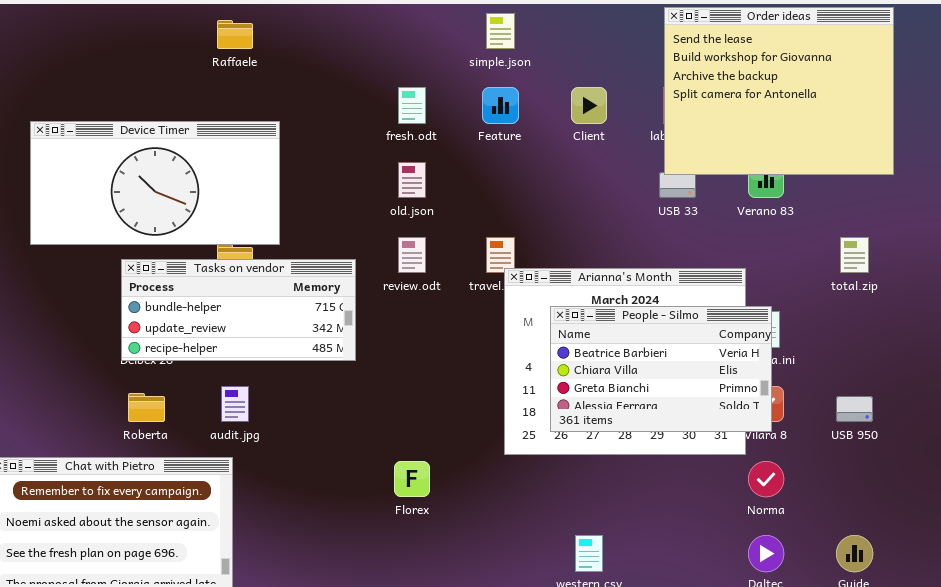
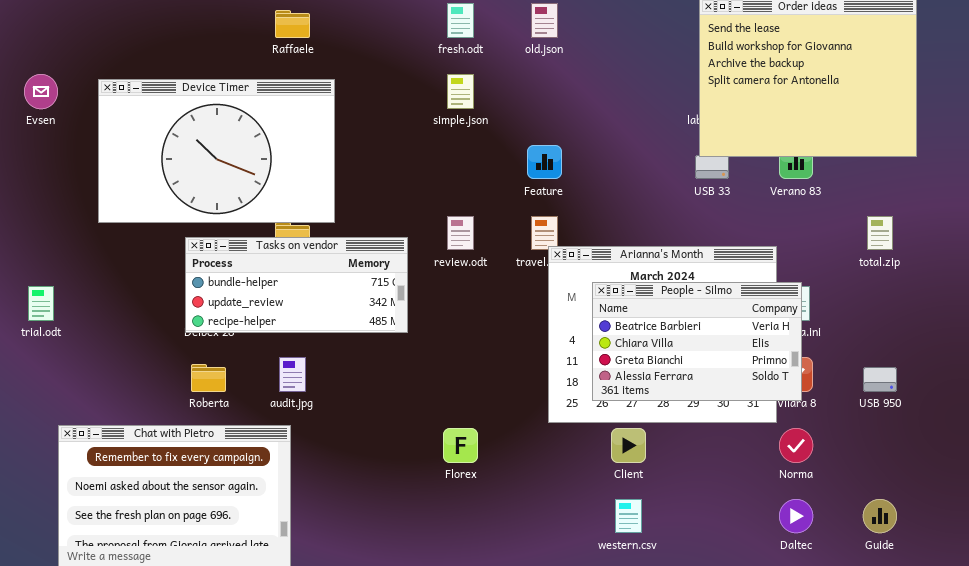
simple.json: [486,13,515,49] -> [447,74,474,109], moved
fresh.odt: [398,87,426,124] -> [447,3,474,38], moved
Feature: [482,87,519,124] -> [527,145,562,179], moved
Client: [571,87,607,124] -> [611,428,646,463], moved
Device Timer: [30,121,280,245] -> [98,79,335,223], resized
old.json: [398,162,426,198] -> [531,3,558,38], moved

